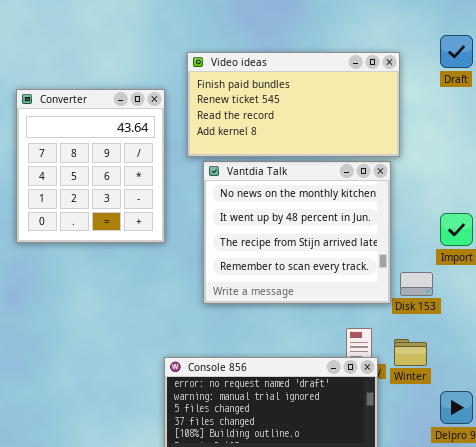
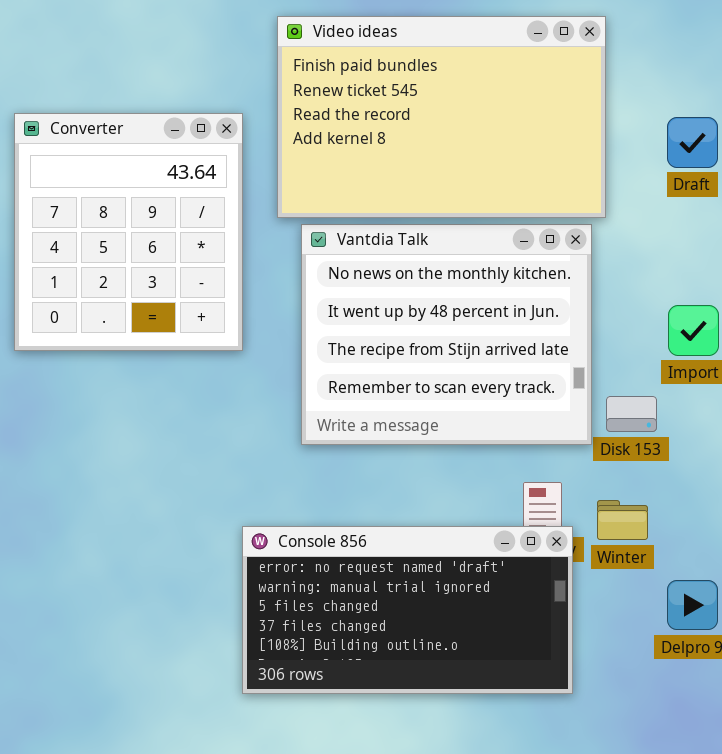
Draft: [440,35,473,68] -> [667,117,718,168], moved
Video ideas: [187,52,400,157] -> [277,16,606,218], resized

